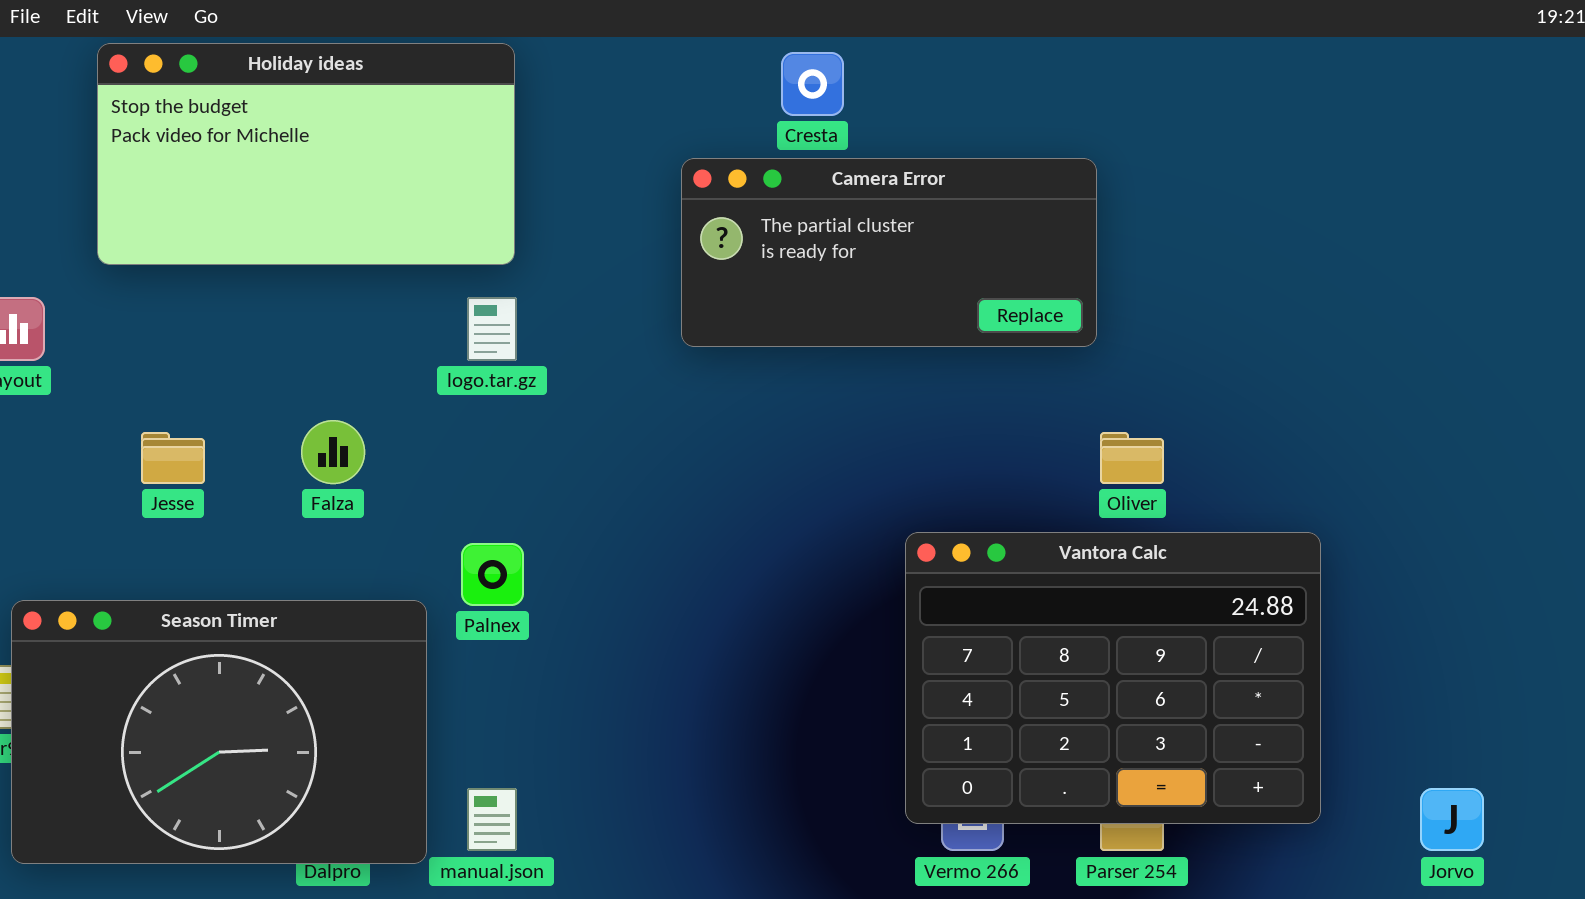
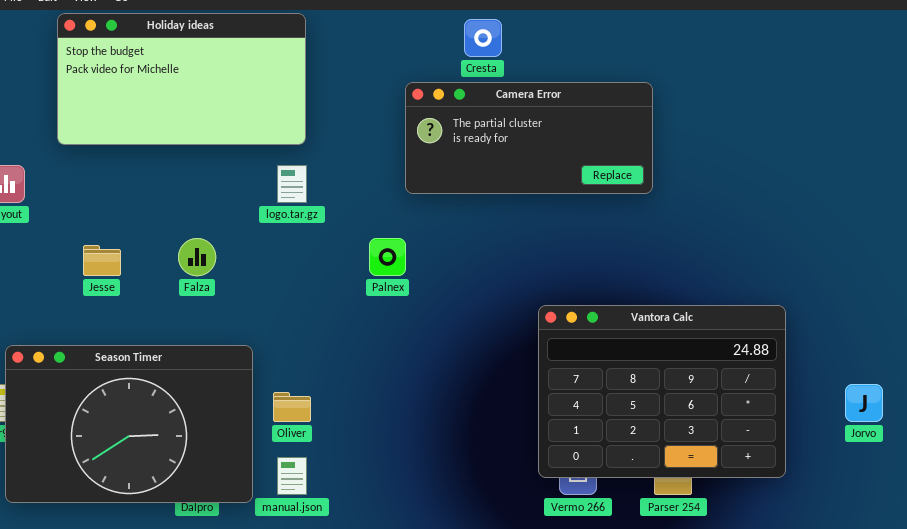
Oliver: [1100,432,1164,484] -> [273,392,311,422], moved
Palnex: [461,543,524,606] -> [369,238,406,276], moved
Jorvo: [1420,788,1484,851] -> [845,384,883,422], moved

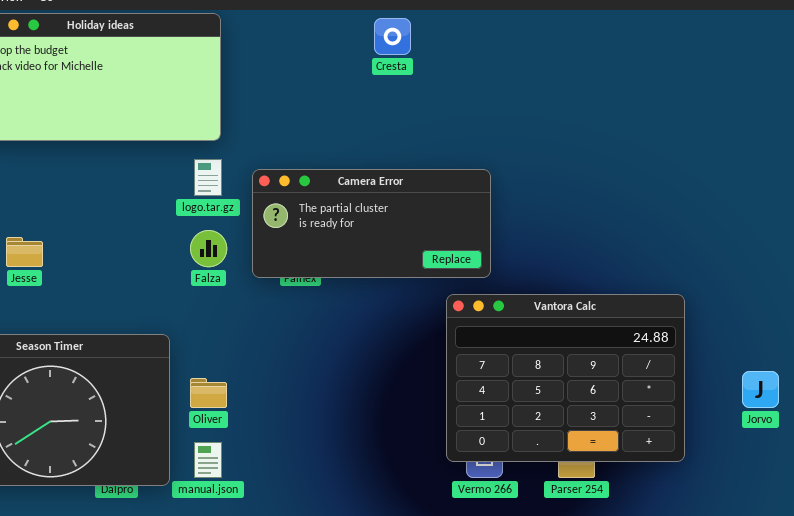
Camera Error: [405,82,653,194] -> [252,169,491,278], moved
Falza: [178,238,216,276] -> [190,230,227,267], moved

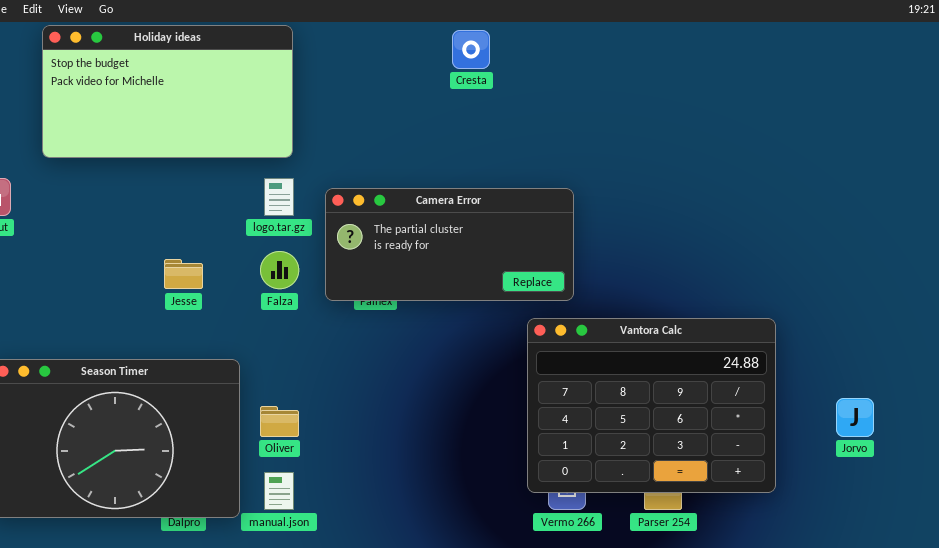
Jesse: [6,237,43,267] -> [164,259,203,289], moved

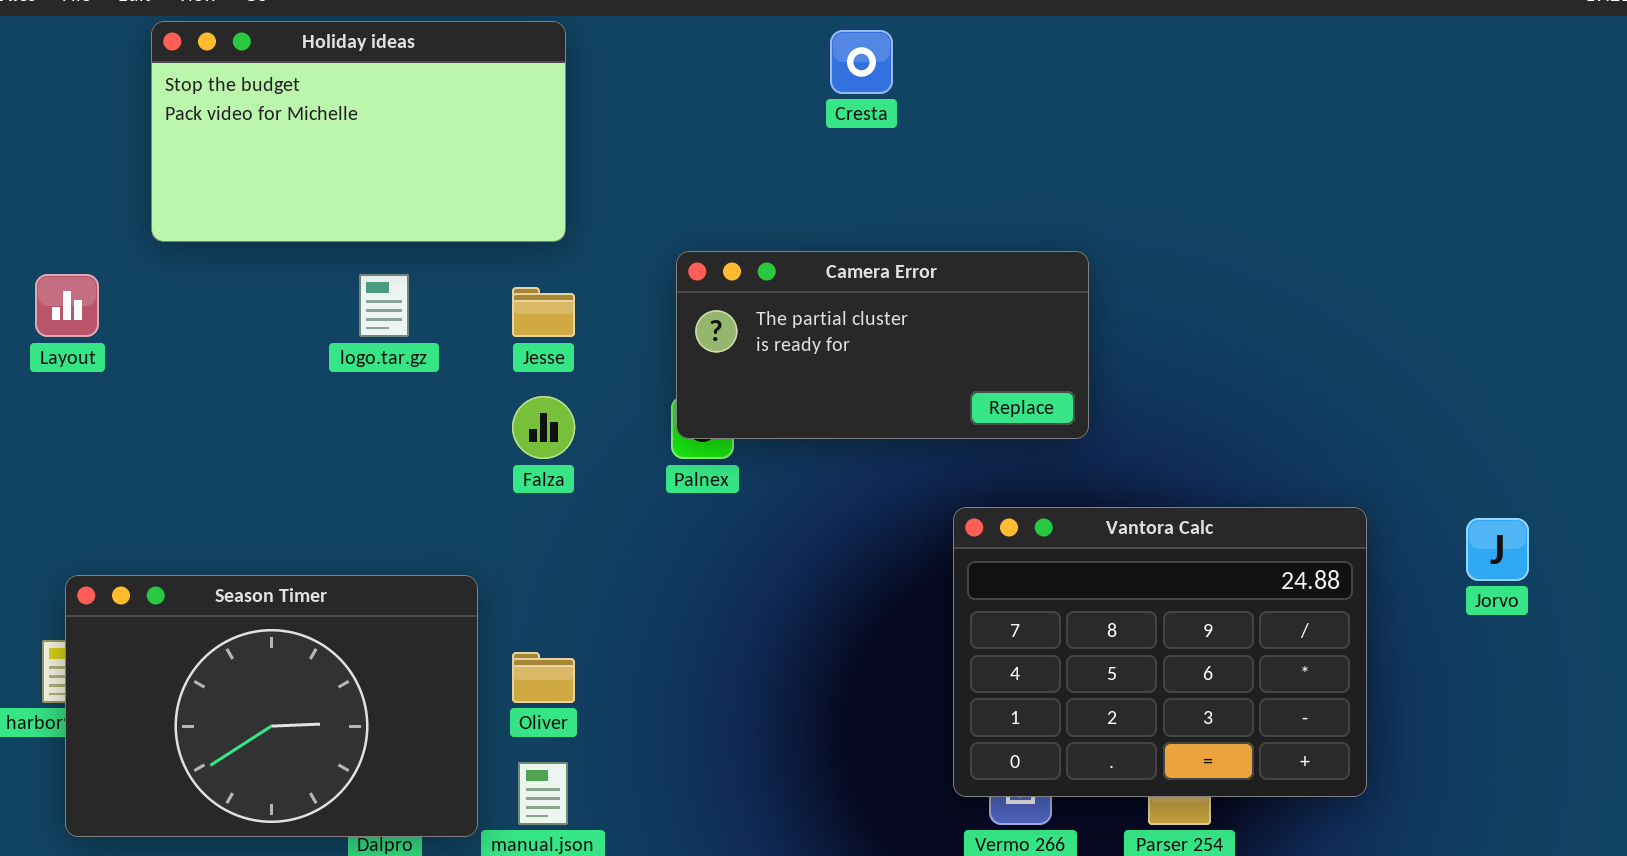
logo.tar.gz: [264,178,294,216] -> [359,274,409,337], moved
Camera Error: [325,188,574,301] -> [676,251,1089,439], moved
Jesse: [164,259,203,289] -> [512,287,575,337], moved
Jorvo: [836,398,874,437] -> [1466,518,1529,581], moved

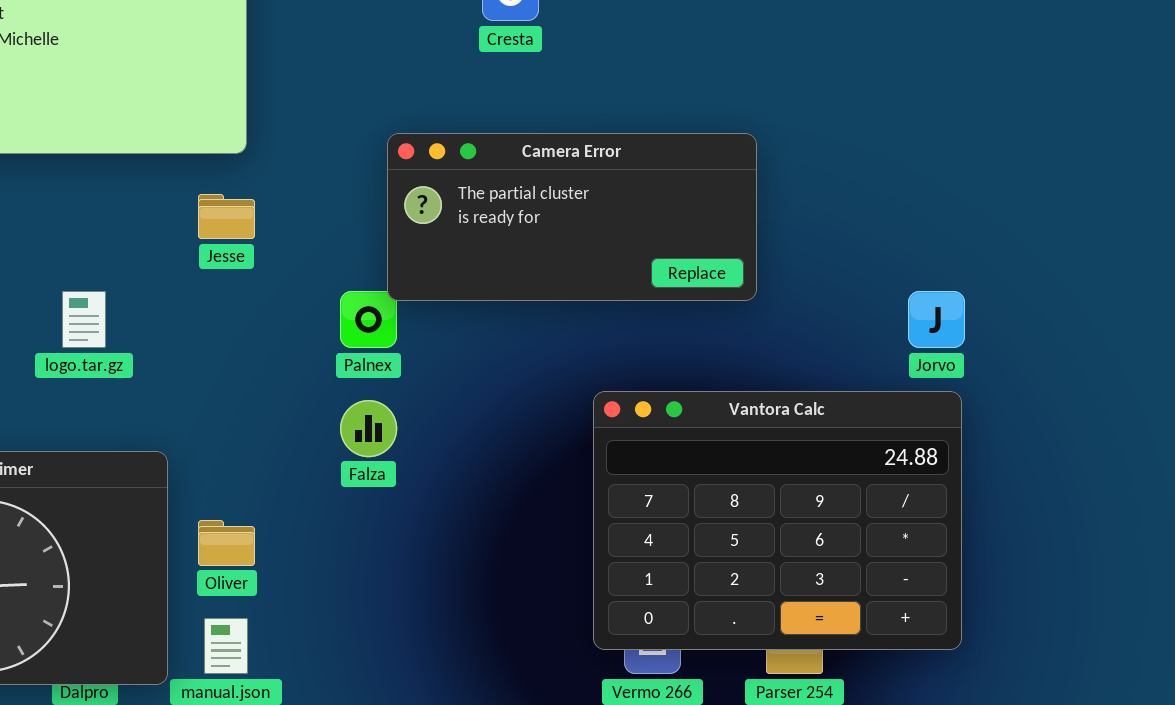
Camera Error: [676,251,1089,439] -> [387,133,757,301], moved
logo.tar.gz: [359,274,409,337] -> [62,291,106,348], moved
Falza: [512,396,575,459] -> [340,400,397,457], moved
Jorvo: [1466,518,1529,581] -> [908,291,965,348], moved

